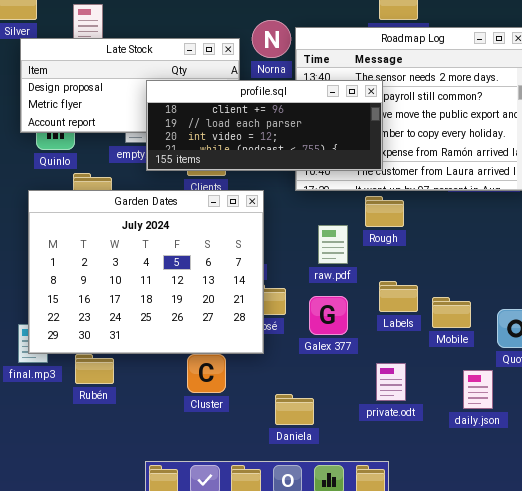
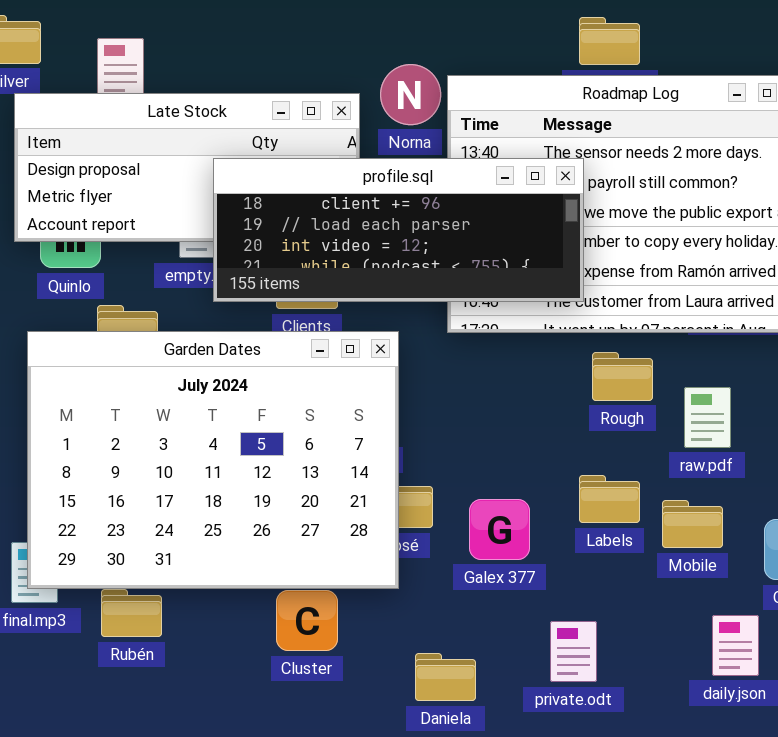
Rough: [365,196,404,227] -> [592,352,653,401], moved
raw.pdf: [318,225,348,264] -> [684,387,731,448], moved
private.odt: [376,363,406,401] -> [550,621,597,682], moved

